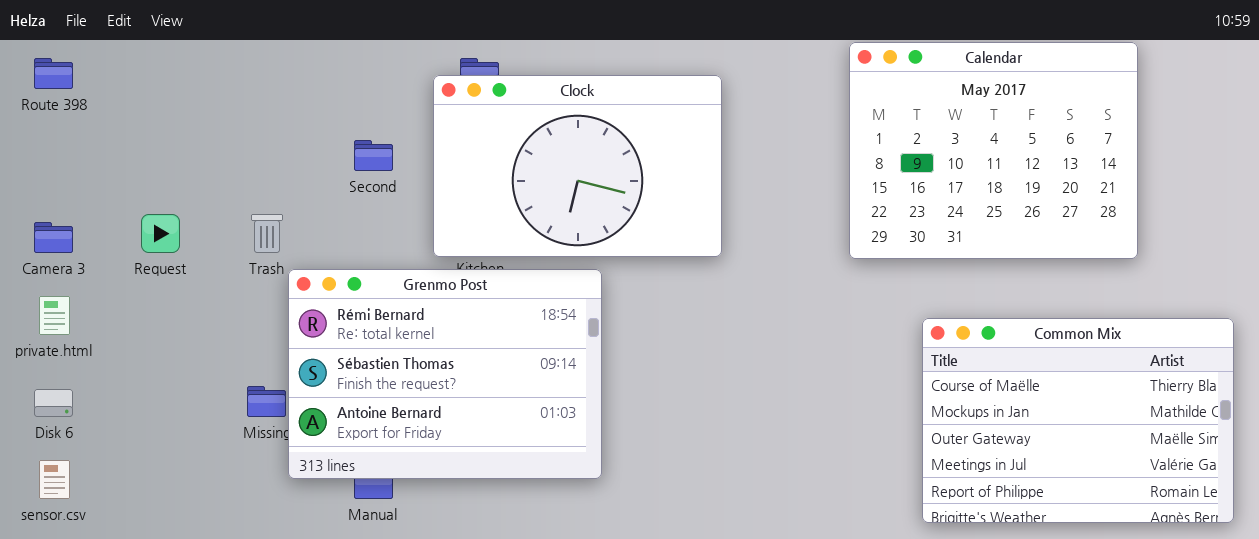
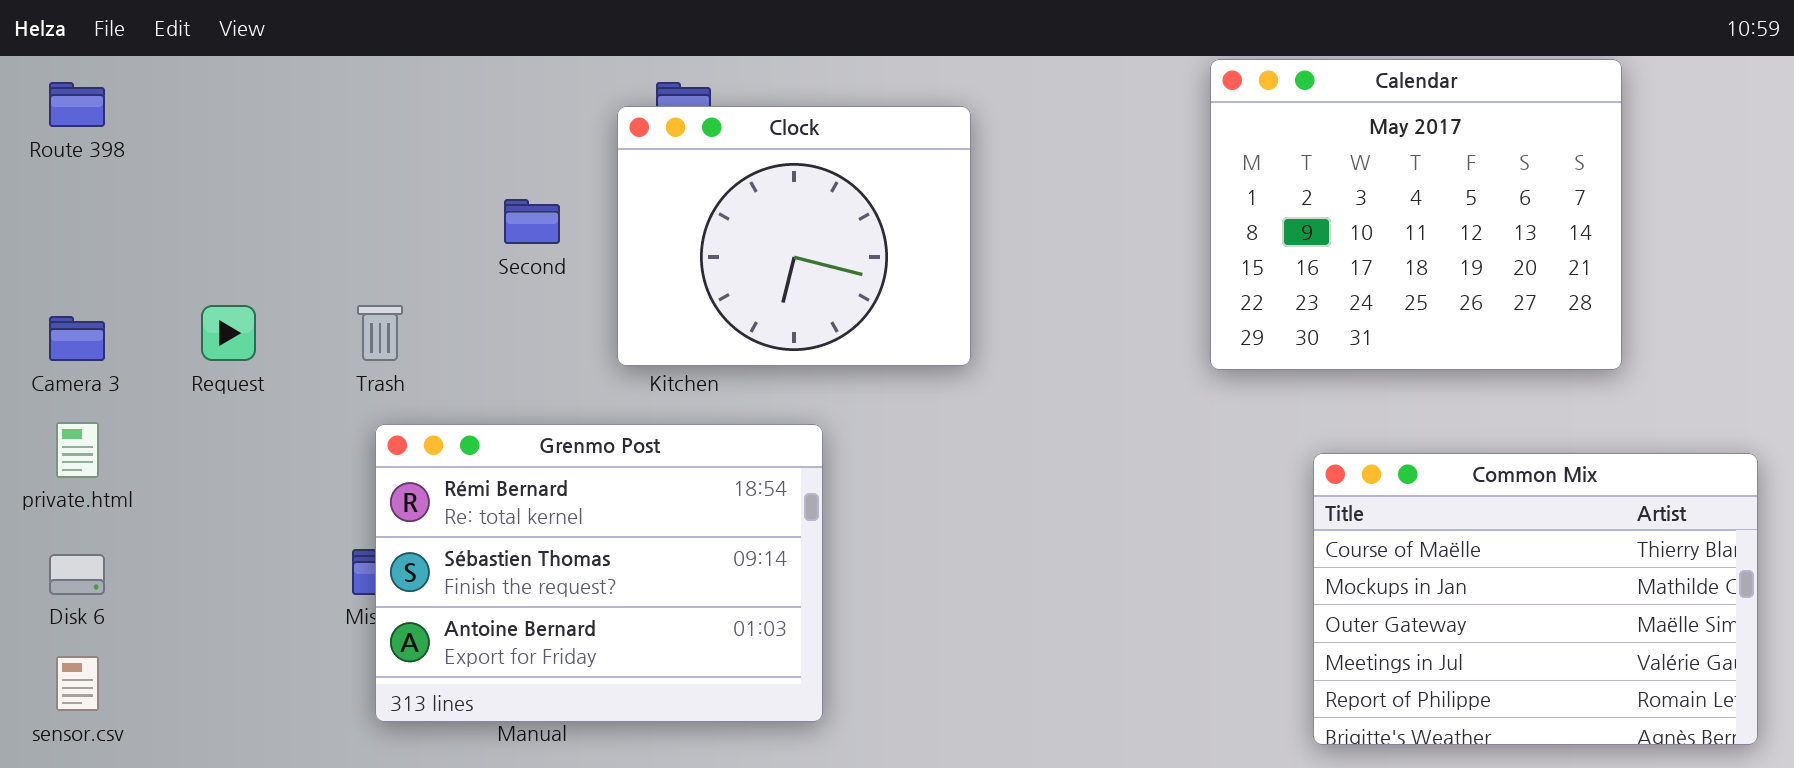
Clock: [433,75,722,257] -> [617,106,971,366], resized
Grenmo Post: [288,269,602,479] -> [375,424,823,722], moved

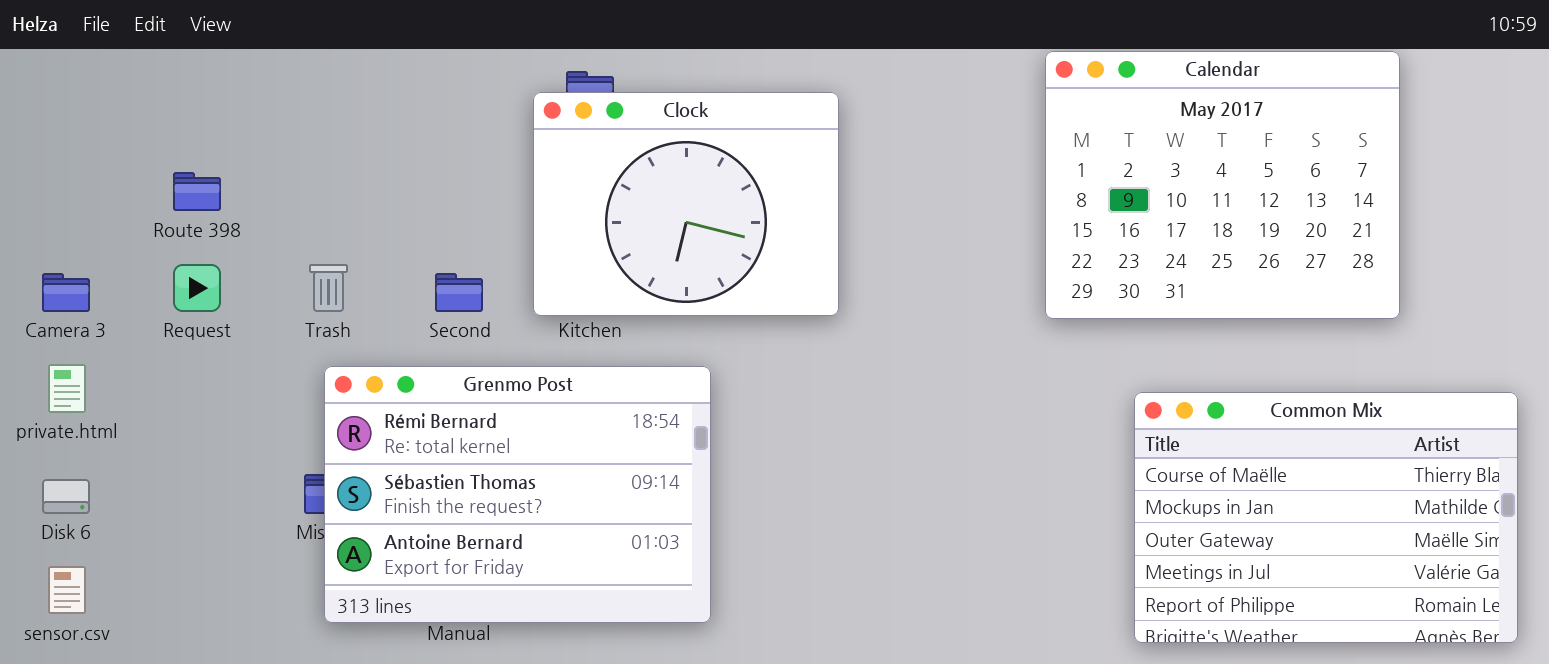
Route 398: [49,82,105,127] -> [173,172,221,211], moved
Second: [504,199,560,244] -> [435,273,483,312], moved

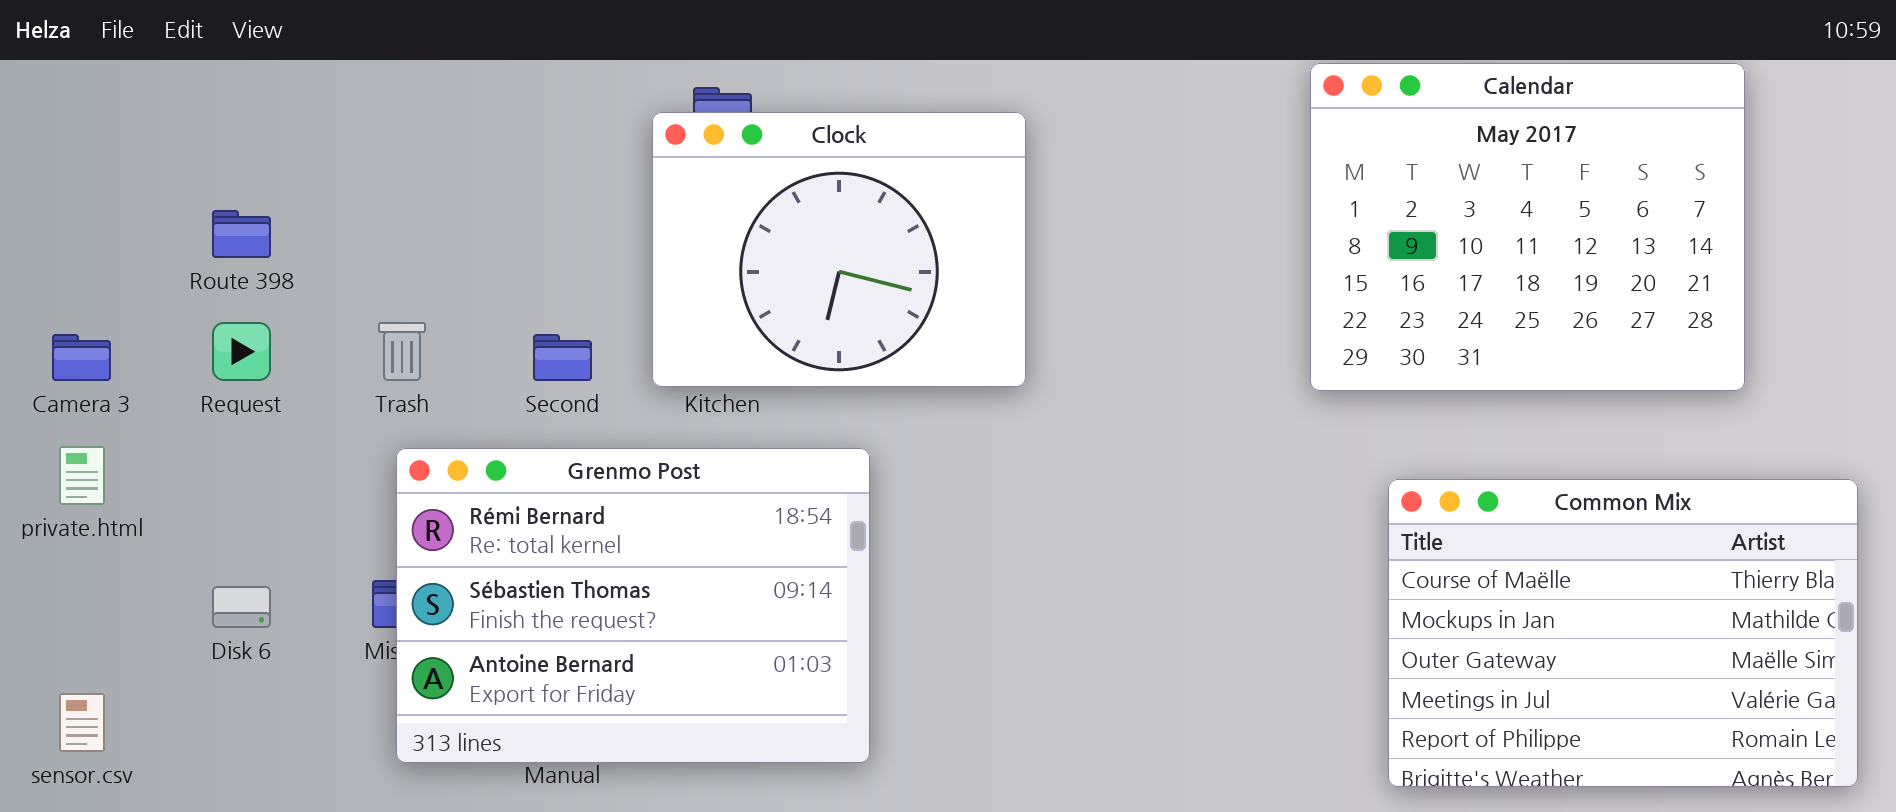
Calendar: [1045,51,1400,319] -> [1310,63,1745,391], moved
Disk 6: [42,479,90,514] -> [212,586,271,628], moved

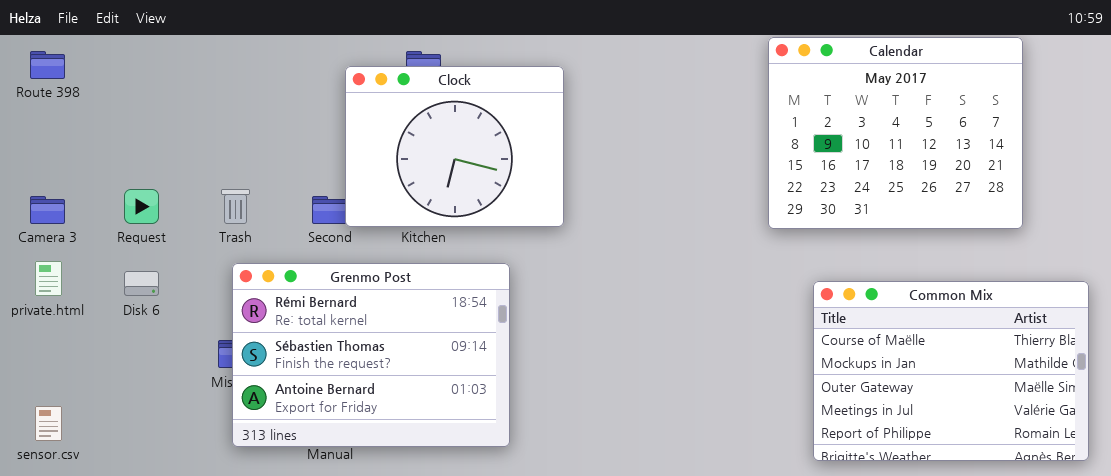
Clock: [652,112,1026,387] -> [345,66,564,227], moved
Route 398: [212,210,271,258] -> [30,51,65,79], moved
Disk 6: [212,586,271,628] -> [124,271,159,296], moved

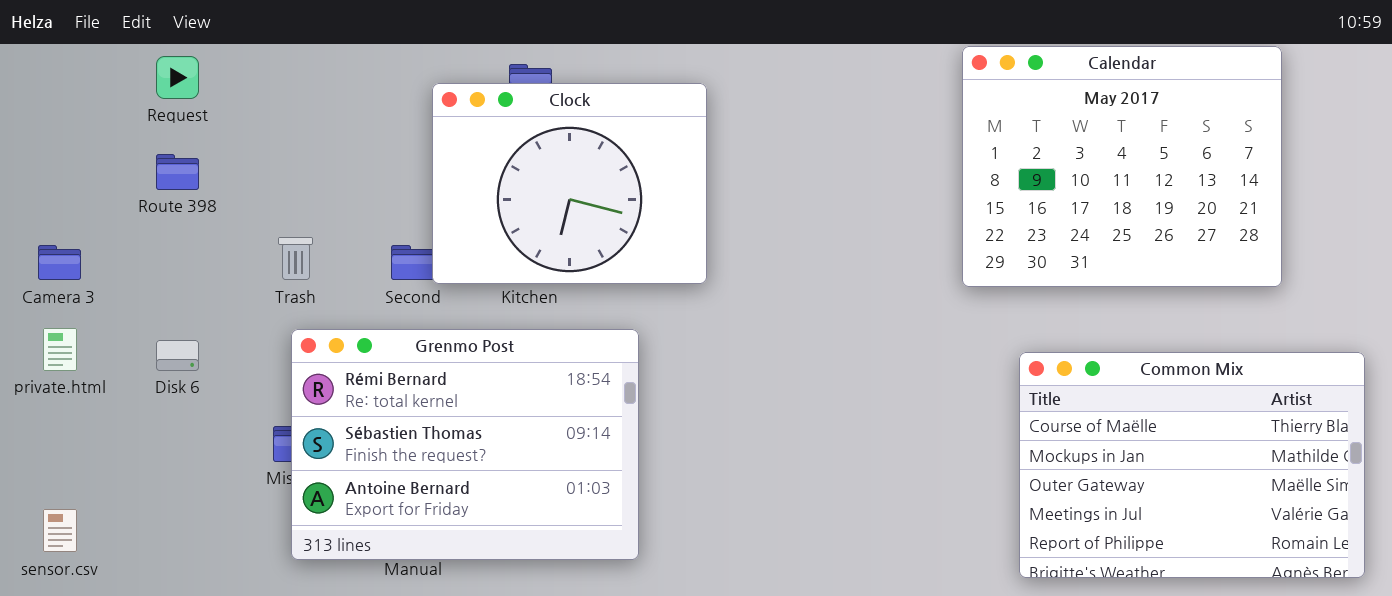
Route 398: [30,51,65,79] -> [156,154,199,190], moved
Request: [124,189,159,224] -> [156,56,199,99], moved

